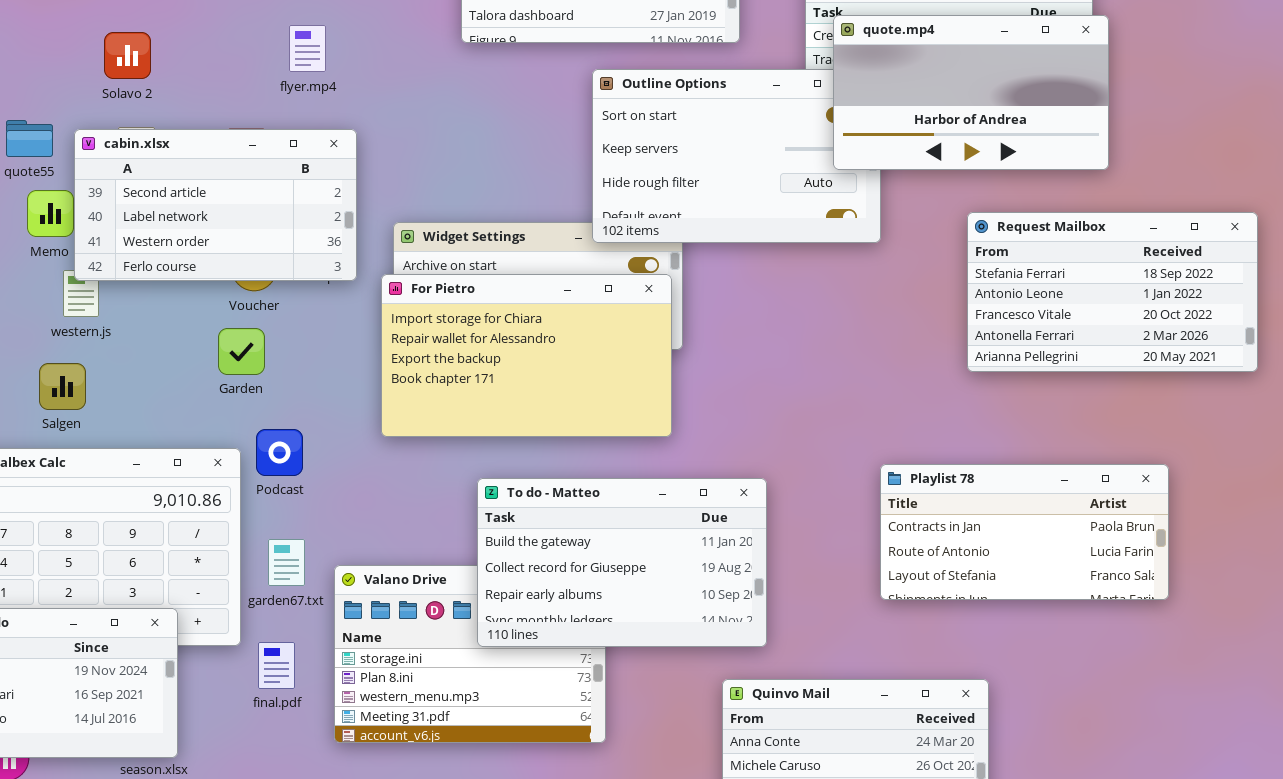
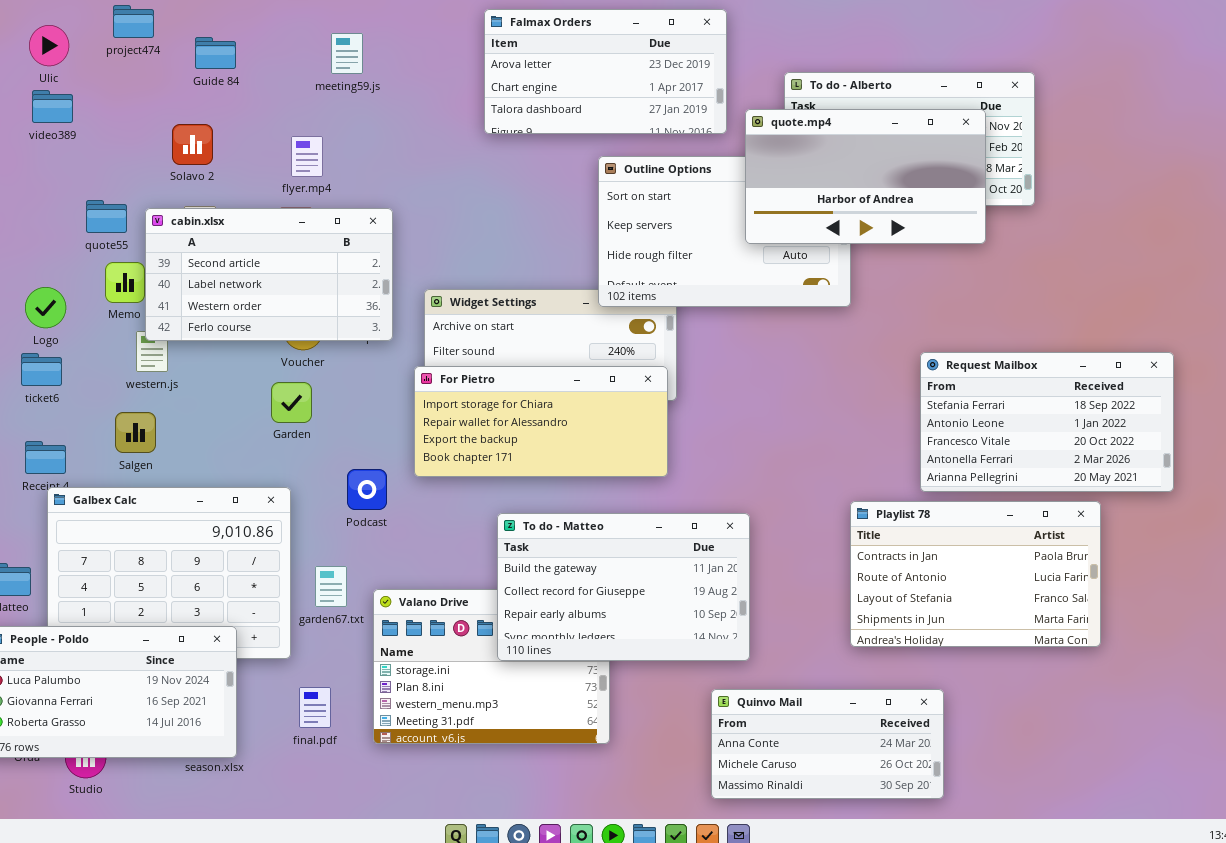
quote.mp4: [833,15,1109,170] -> [745,109,986,244], moved
flyer.mp4: [289,25,326,72] -> [291,136,323,177], moved
Request Mailbox: [967,212,1258,372] -> [920,352,1174,492], moved
For Pietro: [381,274,672,437] -> [414,366,668,477], resized
Podcast: [256,429,303,476] -> [347,469,387,510], moved
Playlist 78: [880,464,1169,600] -> [850,501,1101,647], resized
final.pdf: [258,642,295,689] -> [299,687,331,728], moved

